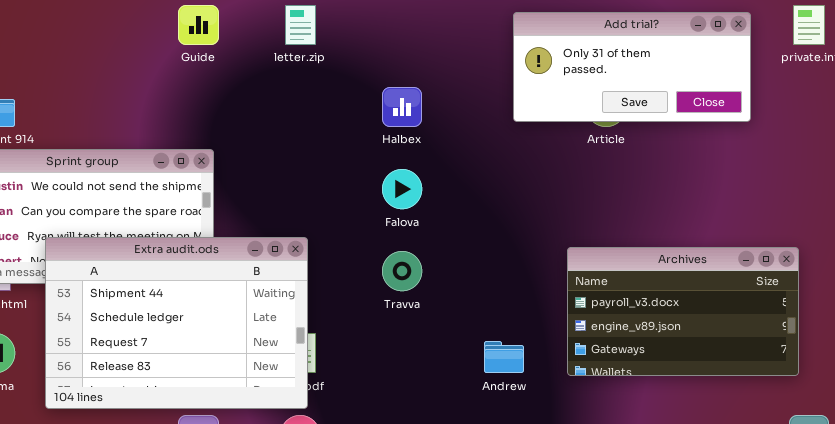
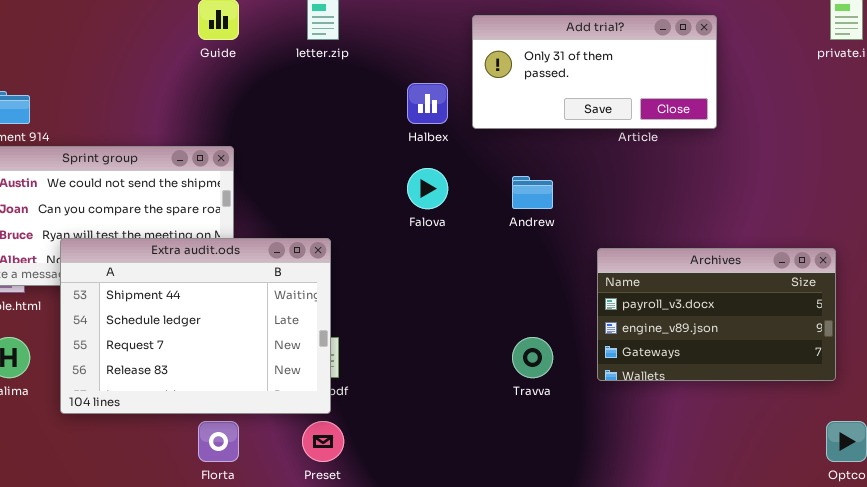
Add trial?: [513,12,751,122] -> [472,15,717,129], moved
Travva: [382,251,422,291] -> [512,337,553,378], moved
Andrew: [484,341,524,373] -> [512,176,553,209], moved

